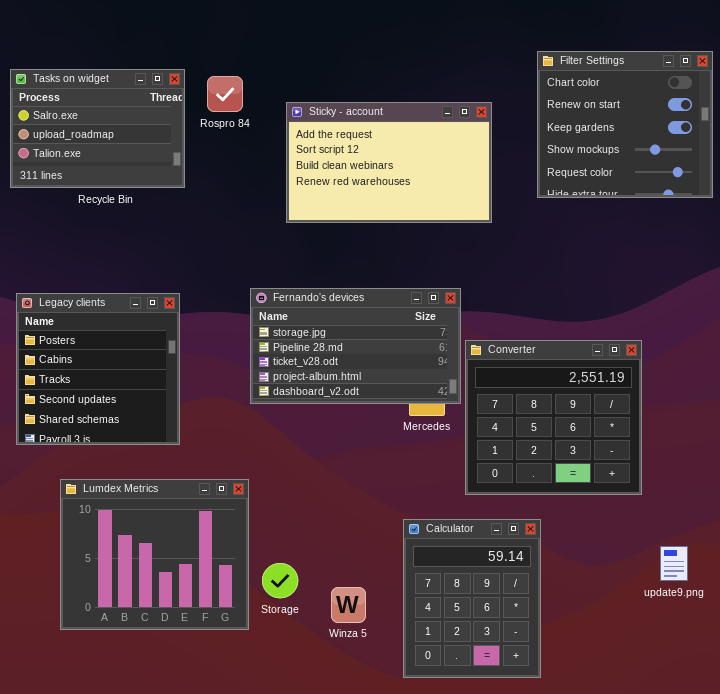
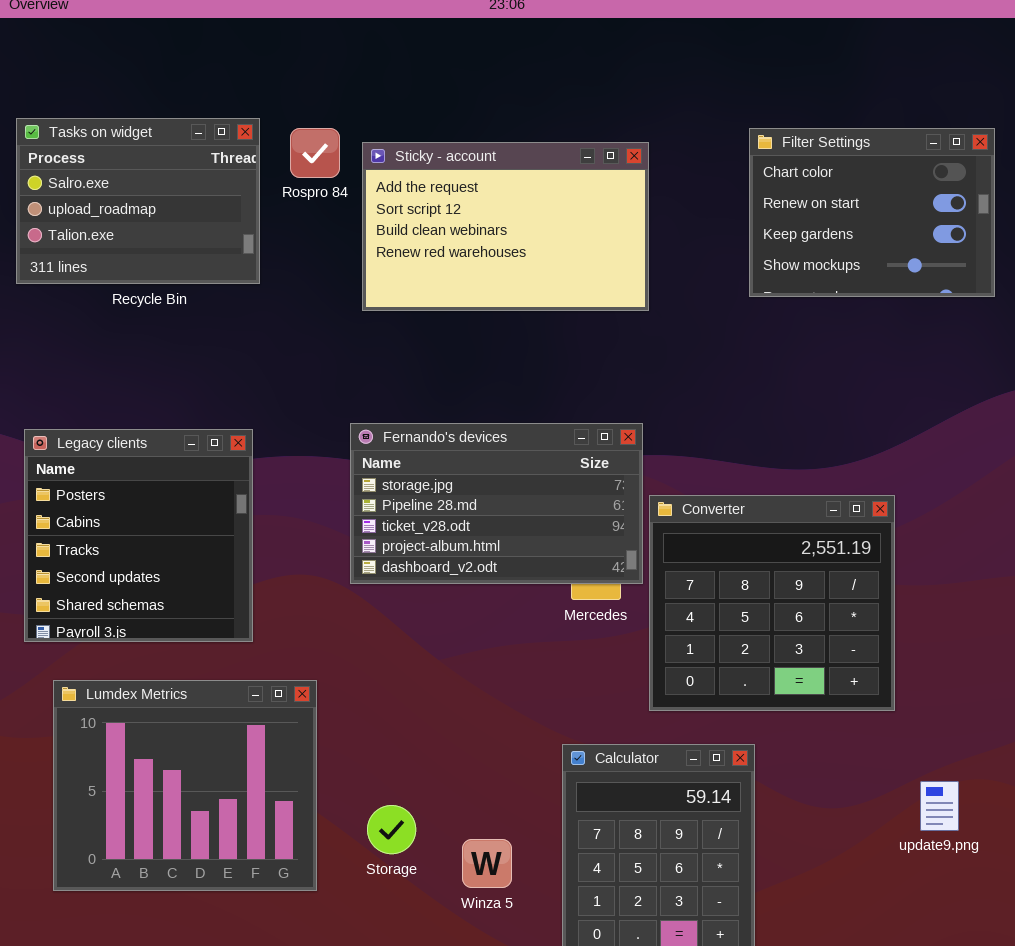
Filter Settings: [537,51,713,198] -> [749,128,995,297], resized
Sticky - account: [286,102,492,223] -> [362,142,649,311], moved
Lumdex Metrics: [60,479,249,630] -> [53,680,317,891], moved

